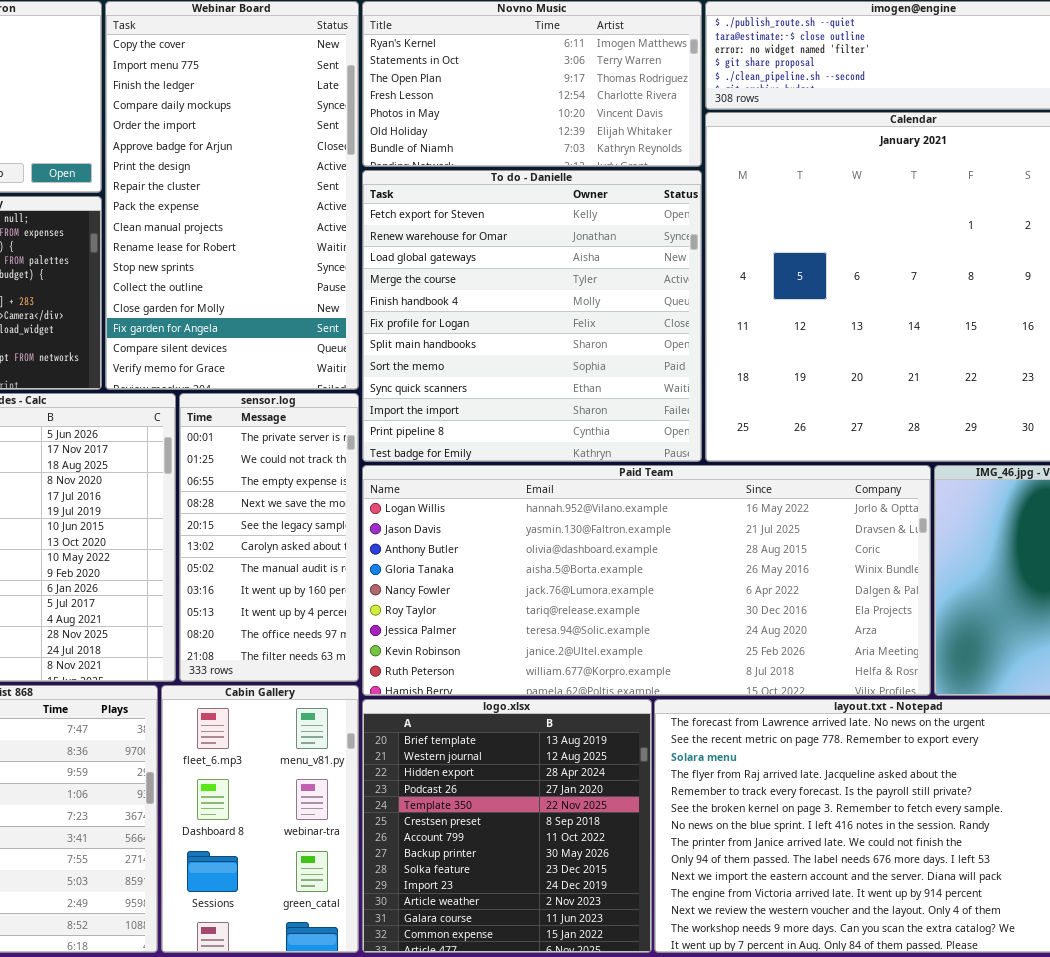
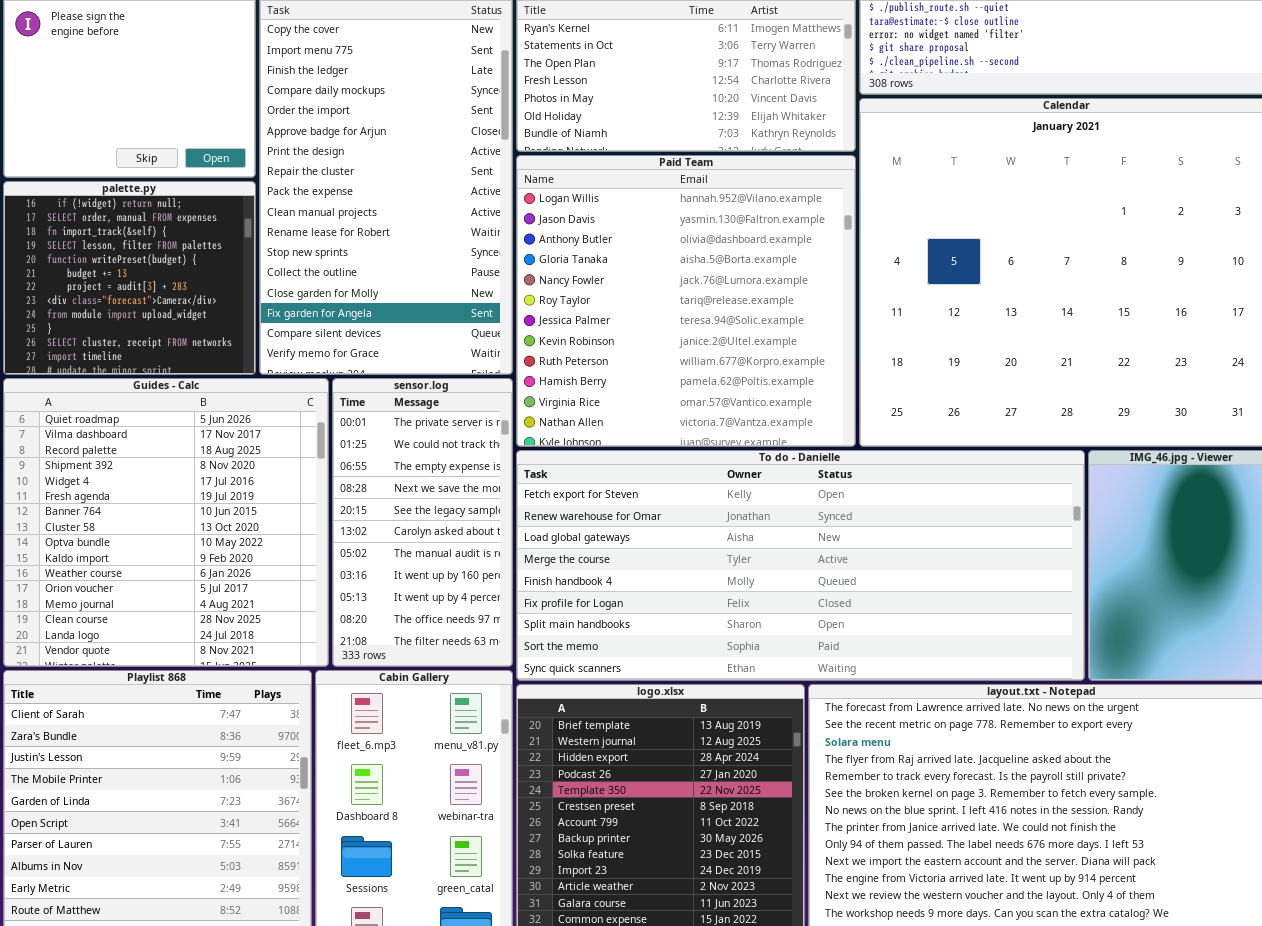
To do - Danielle: [362,170,702,462] -> [516,450,1085,681], moved, resized
Paid Team: [362,465,931,696] -> [516,155,856,447], moved, resized

